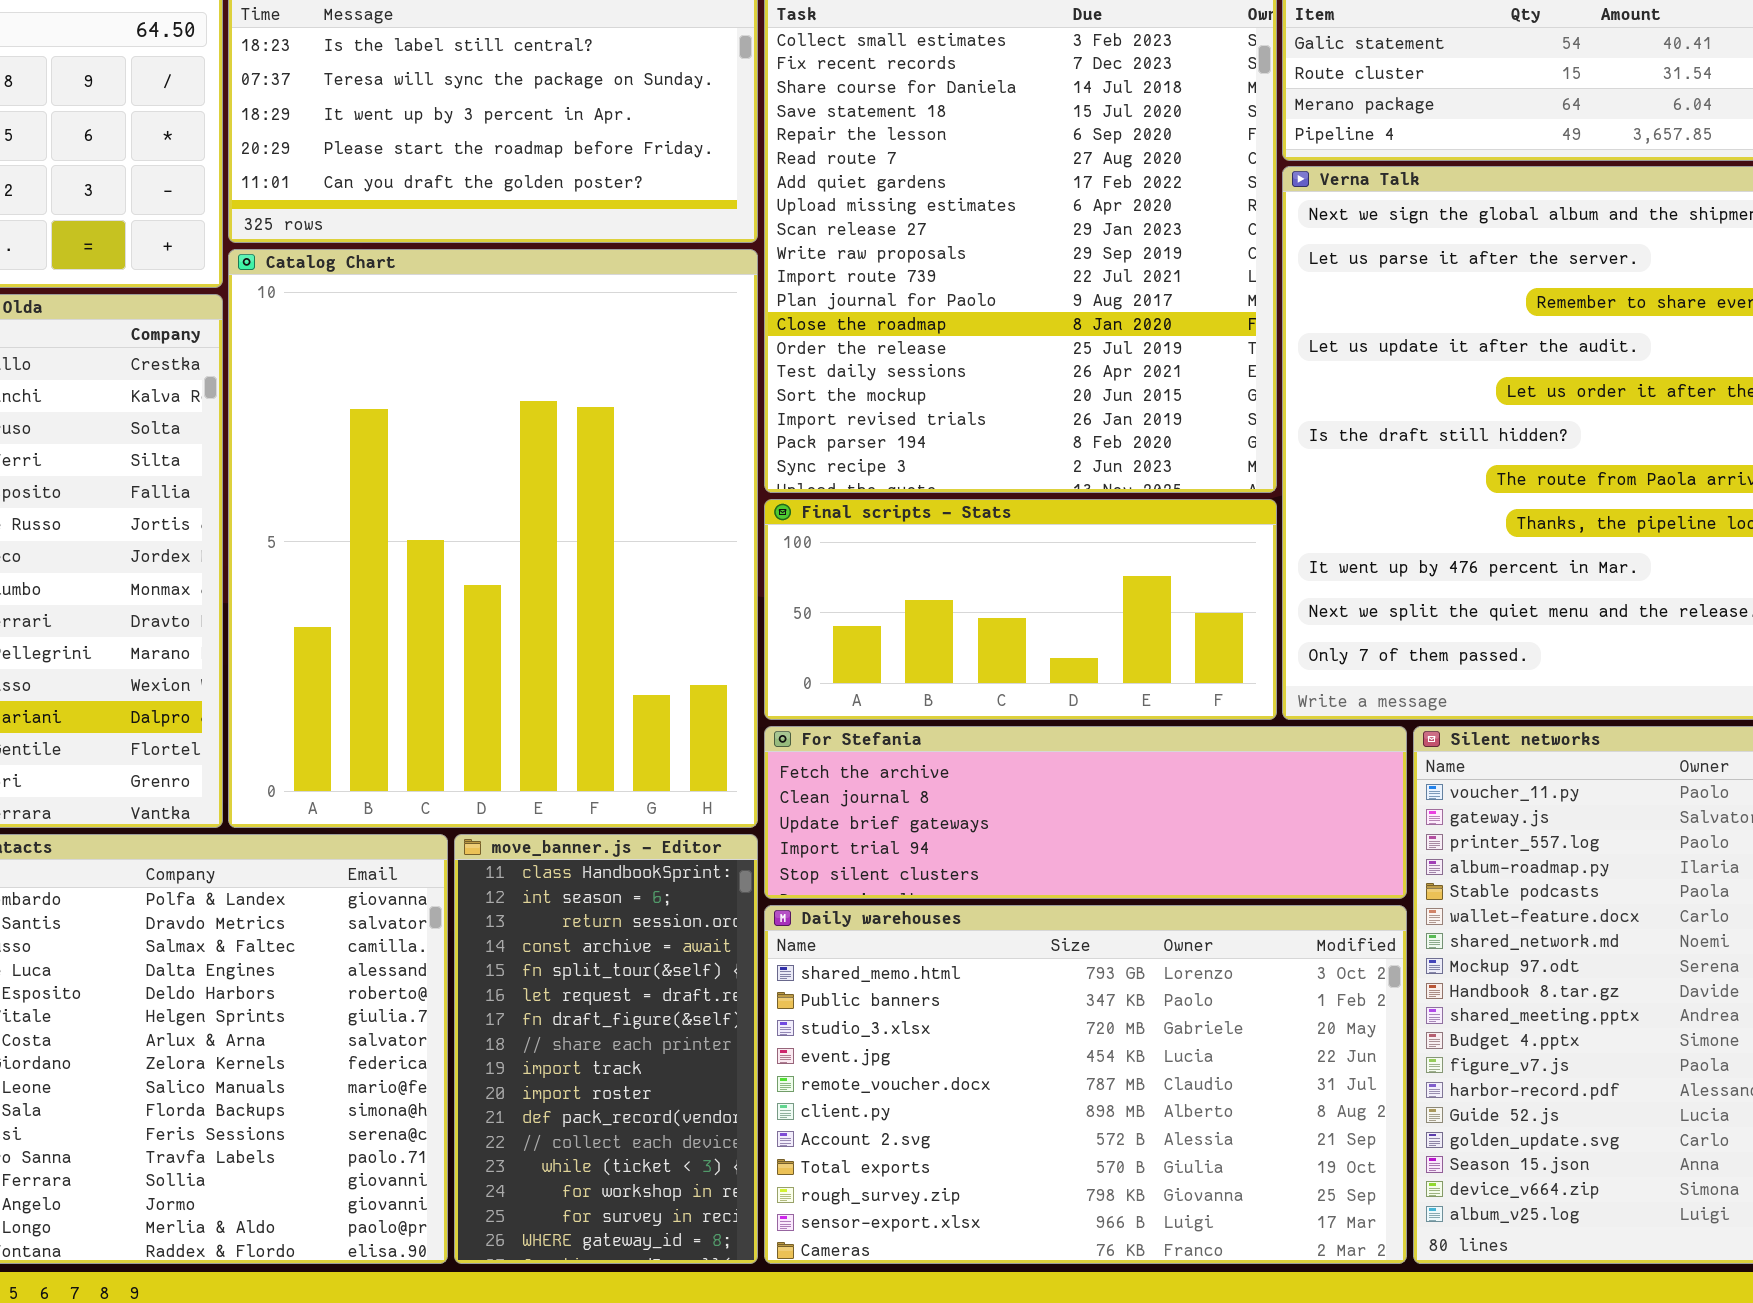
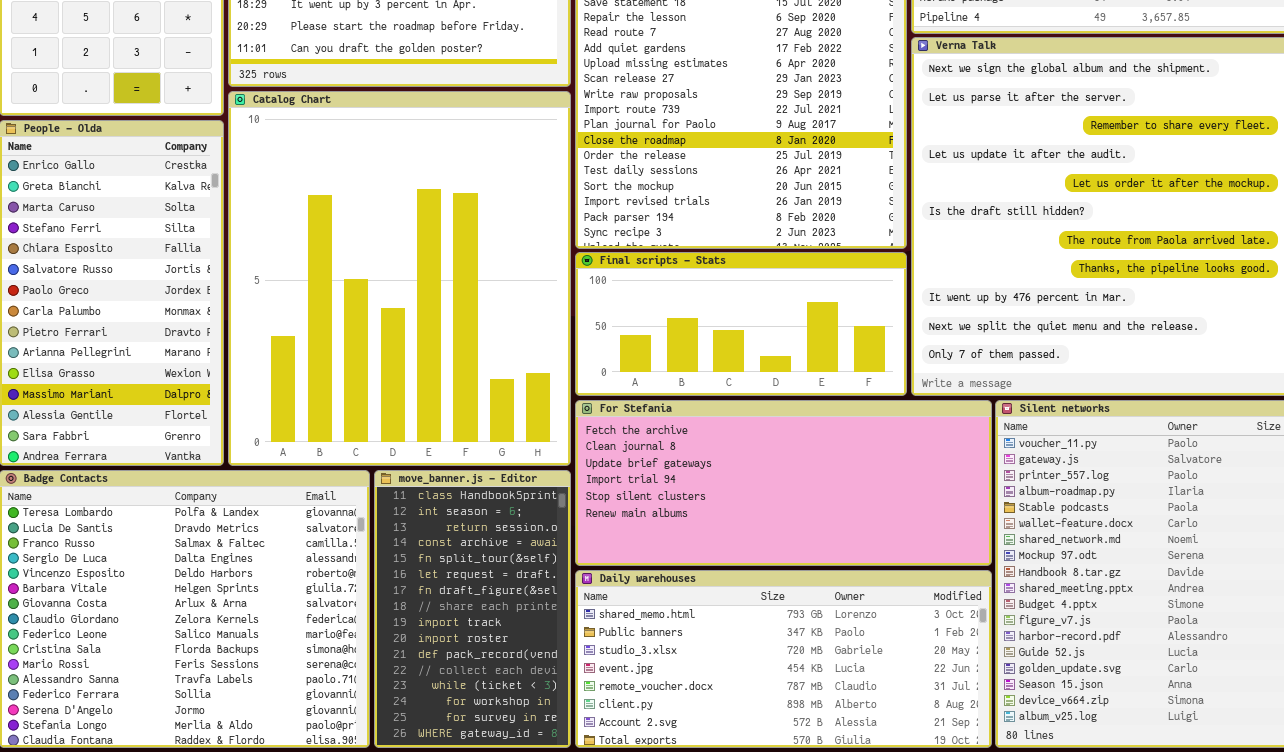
For Stefania: [764,726,1407,899] -> [575,400,992,566], resized
Daily warehouses: [764,905,1407,1264] -> [575,570,992,748], resized

